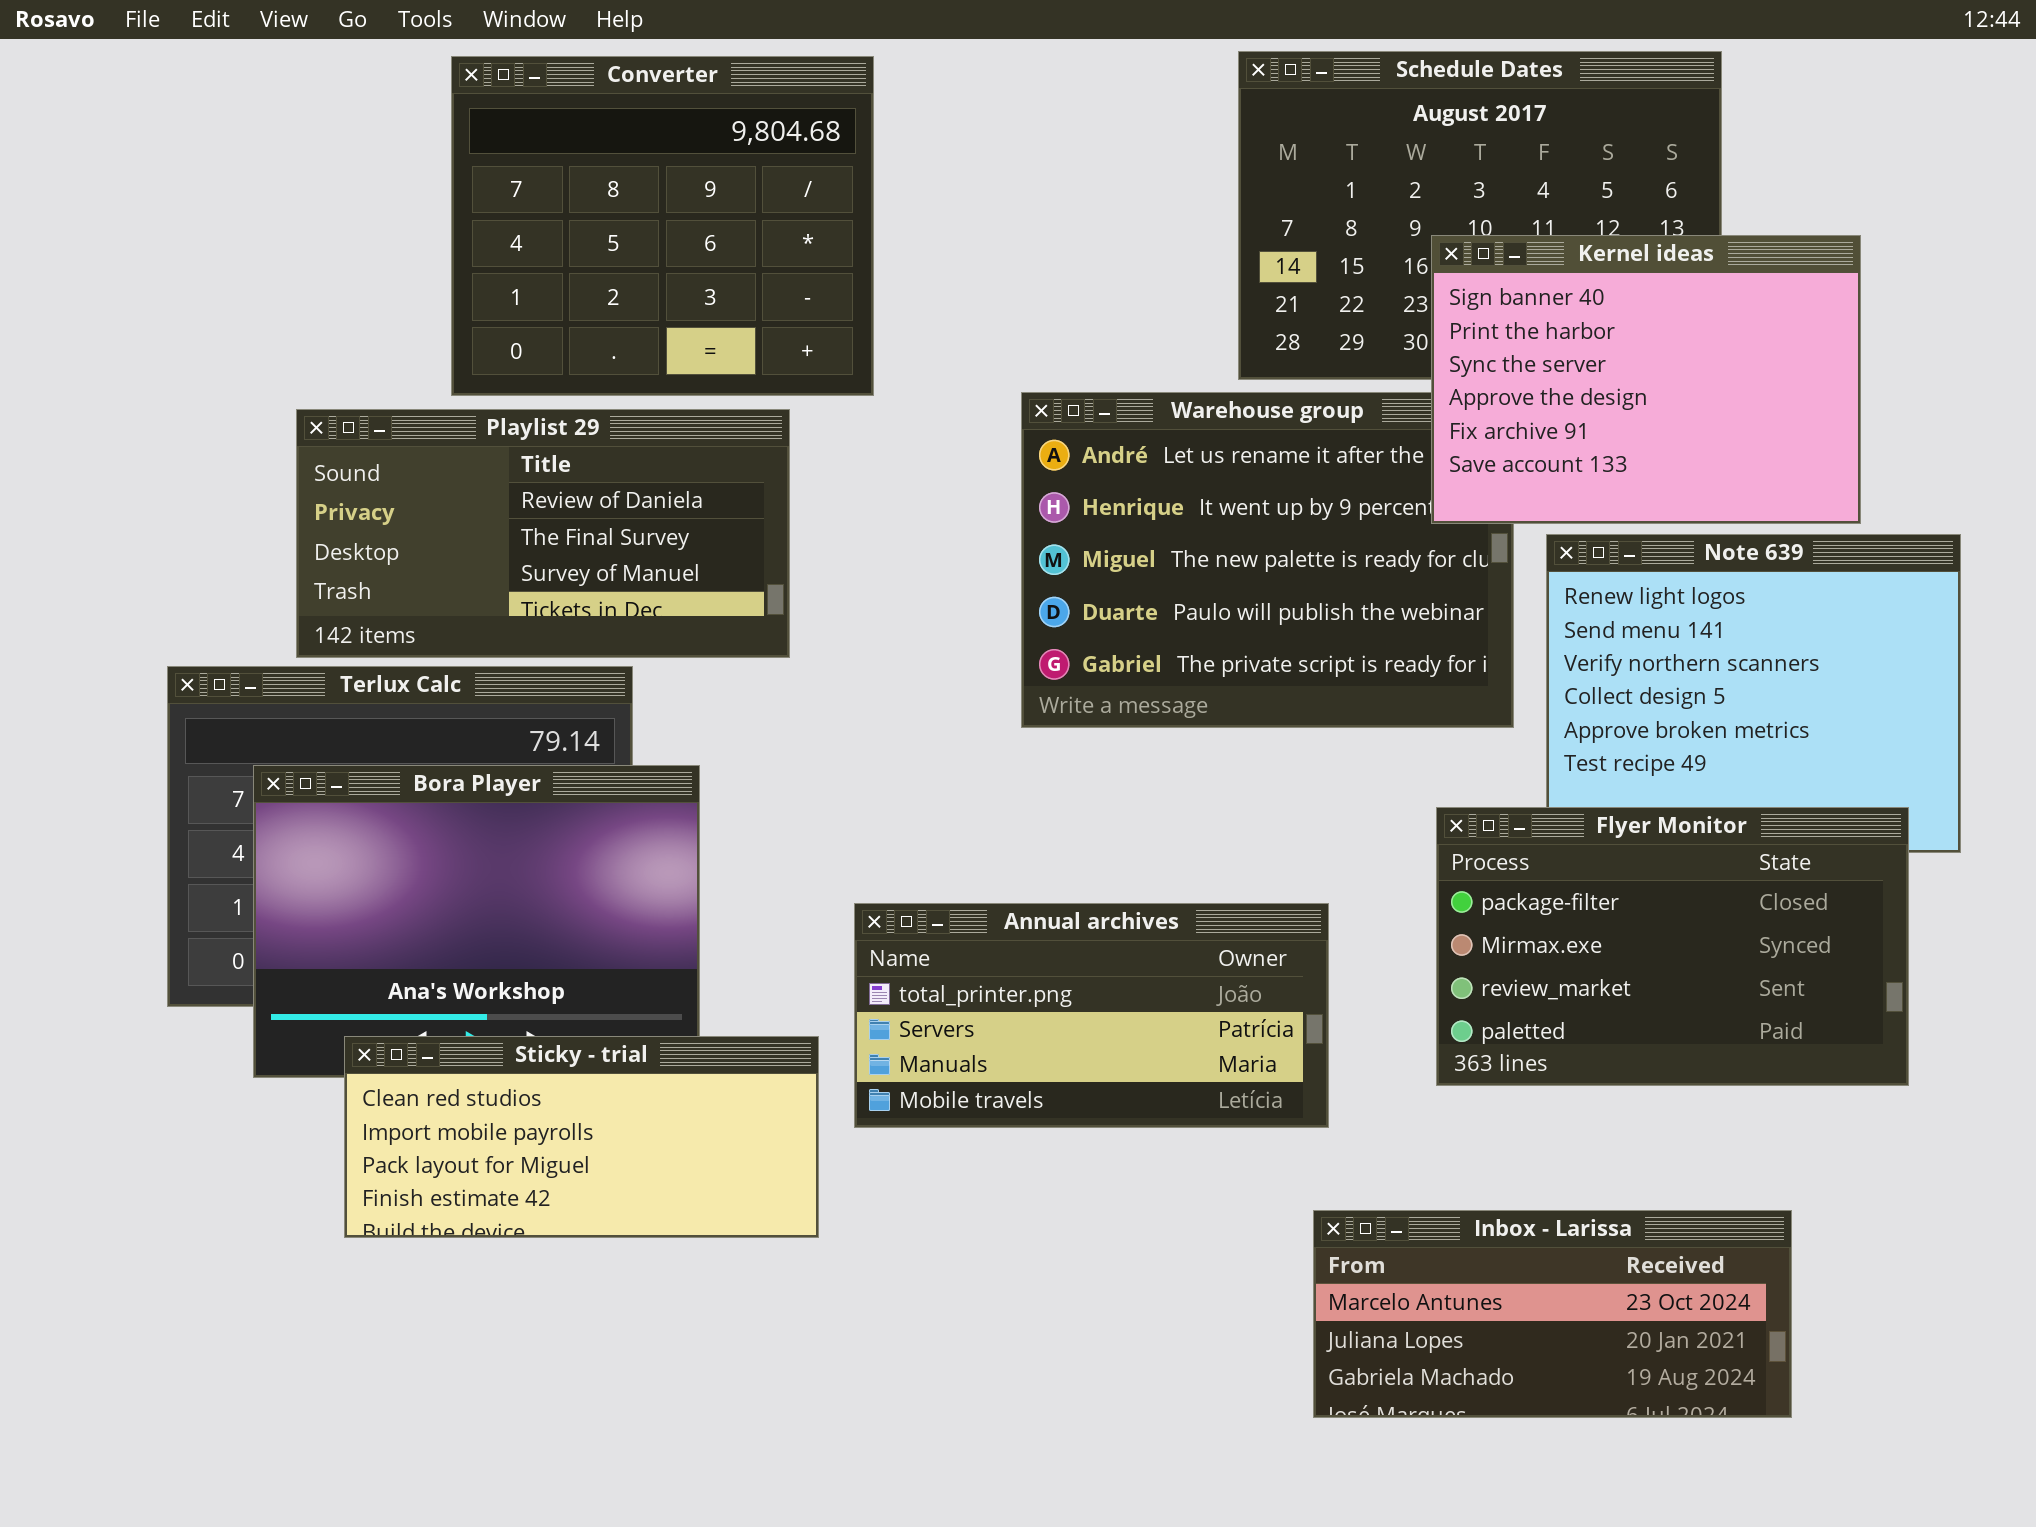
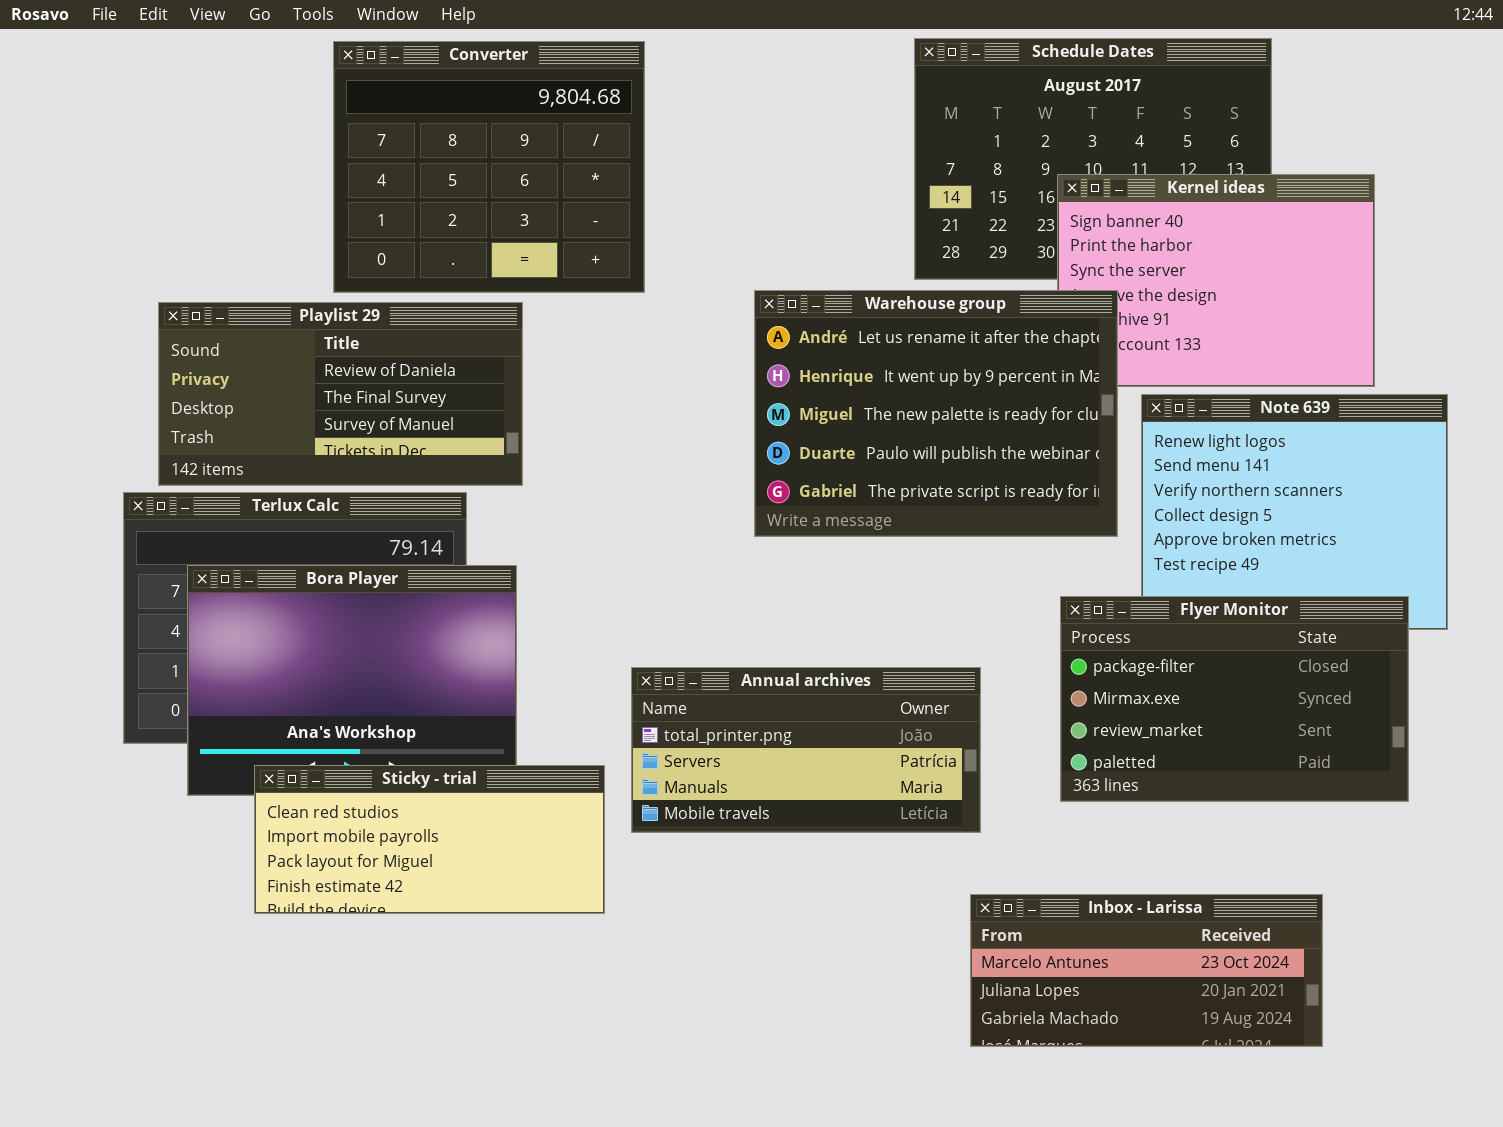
Warehouse group: [1021,392,1514,728] -> [754,290,1118,537], raised
Playlist 29: [296,409,790,658] -> [158,302,523,486], moved

